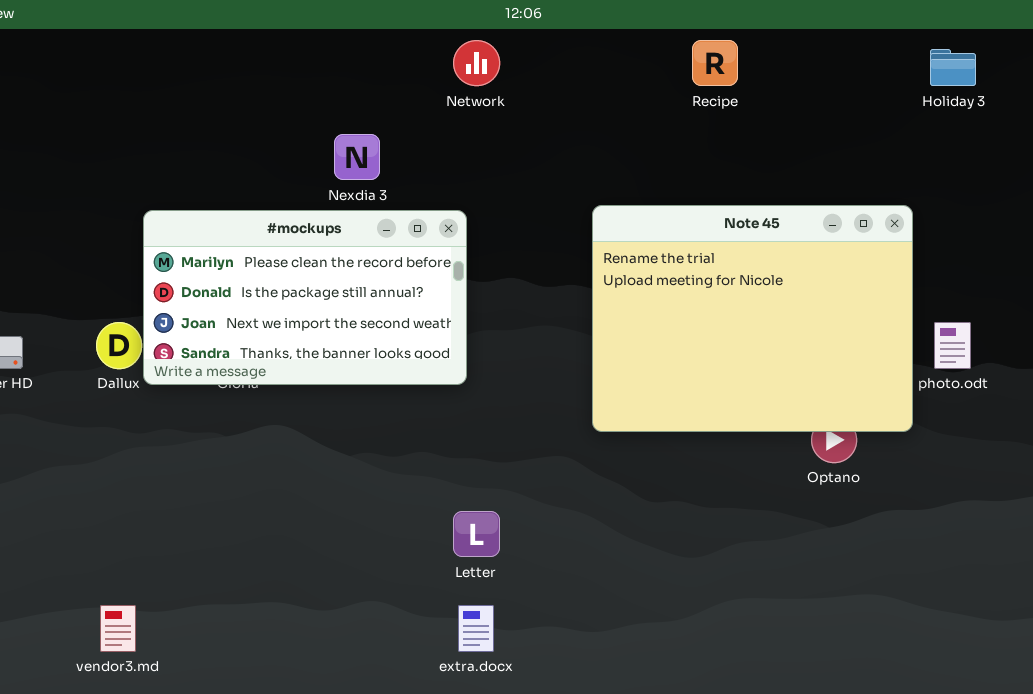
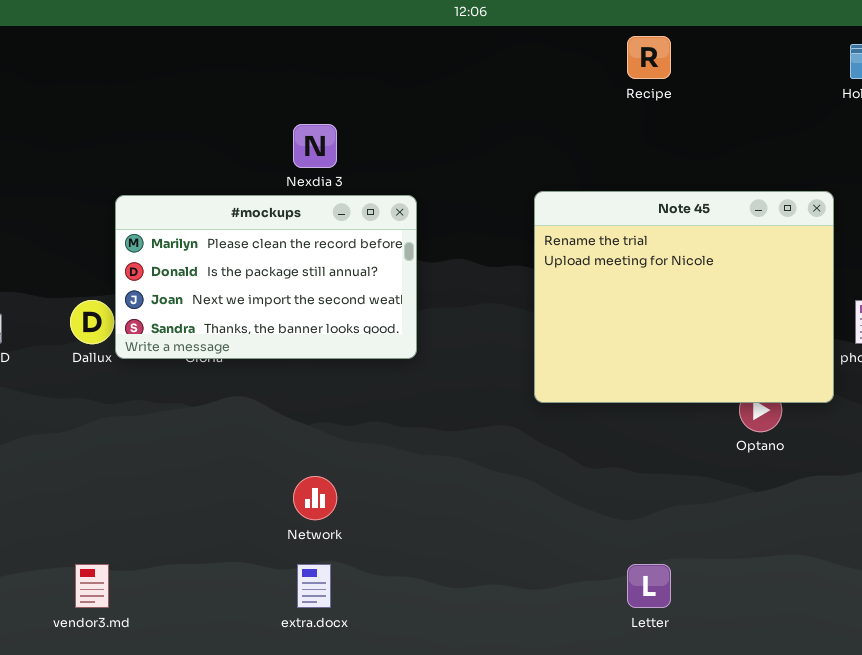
Network: [453,40,500,86] -> [293,476,337,520], moved
Letter: [453,511,500,557] -> [627,564,671,608], moved
extra.docx: [458,605,494,652] -> [297,564,331,608], moved

